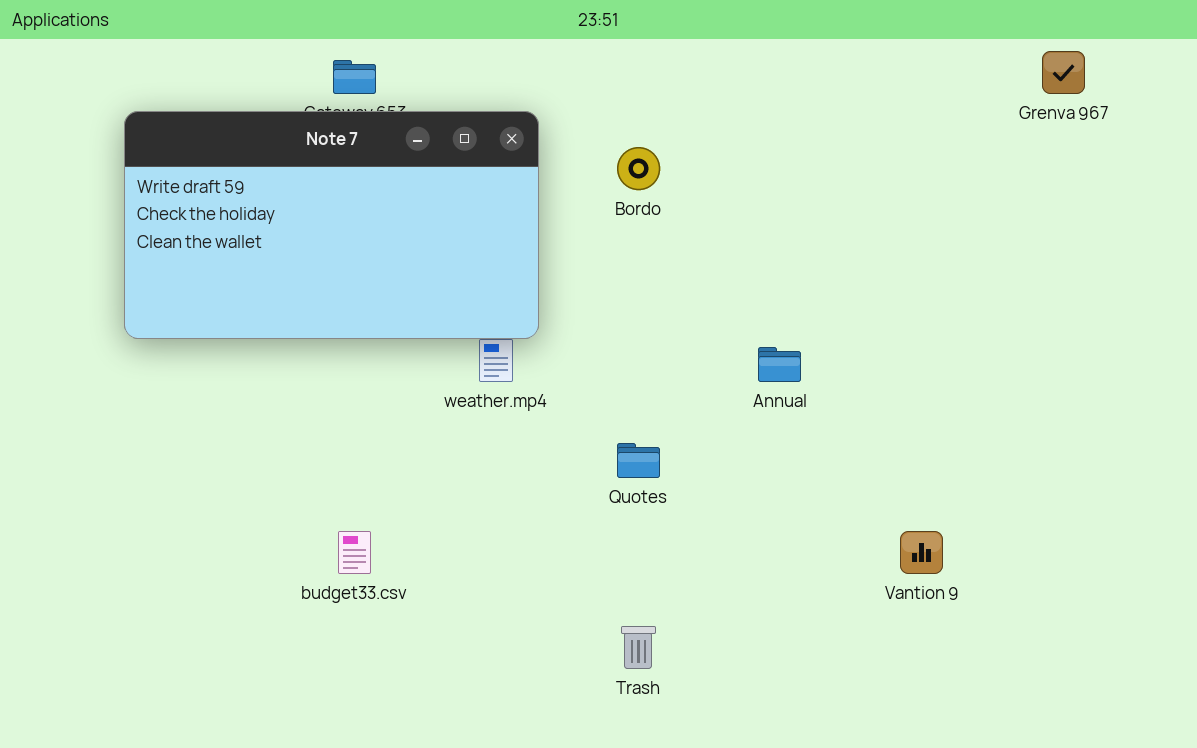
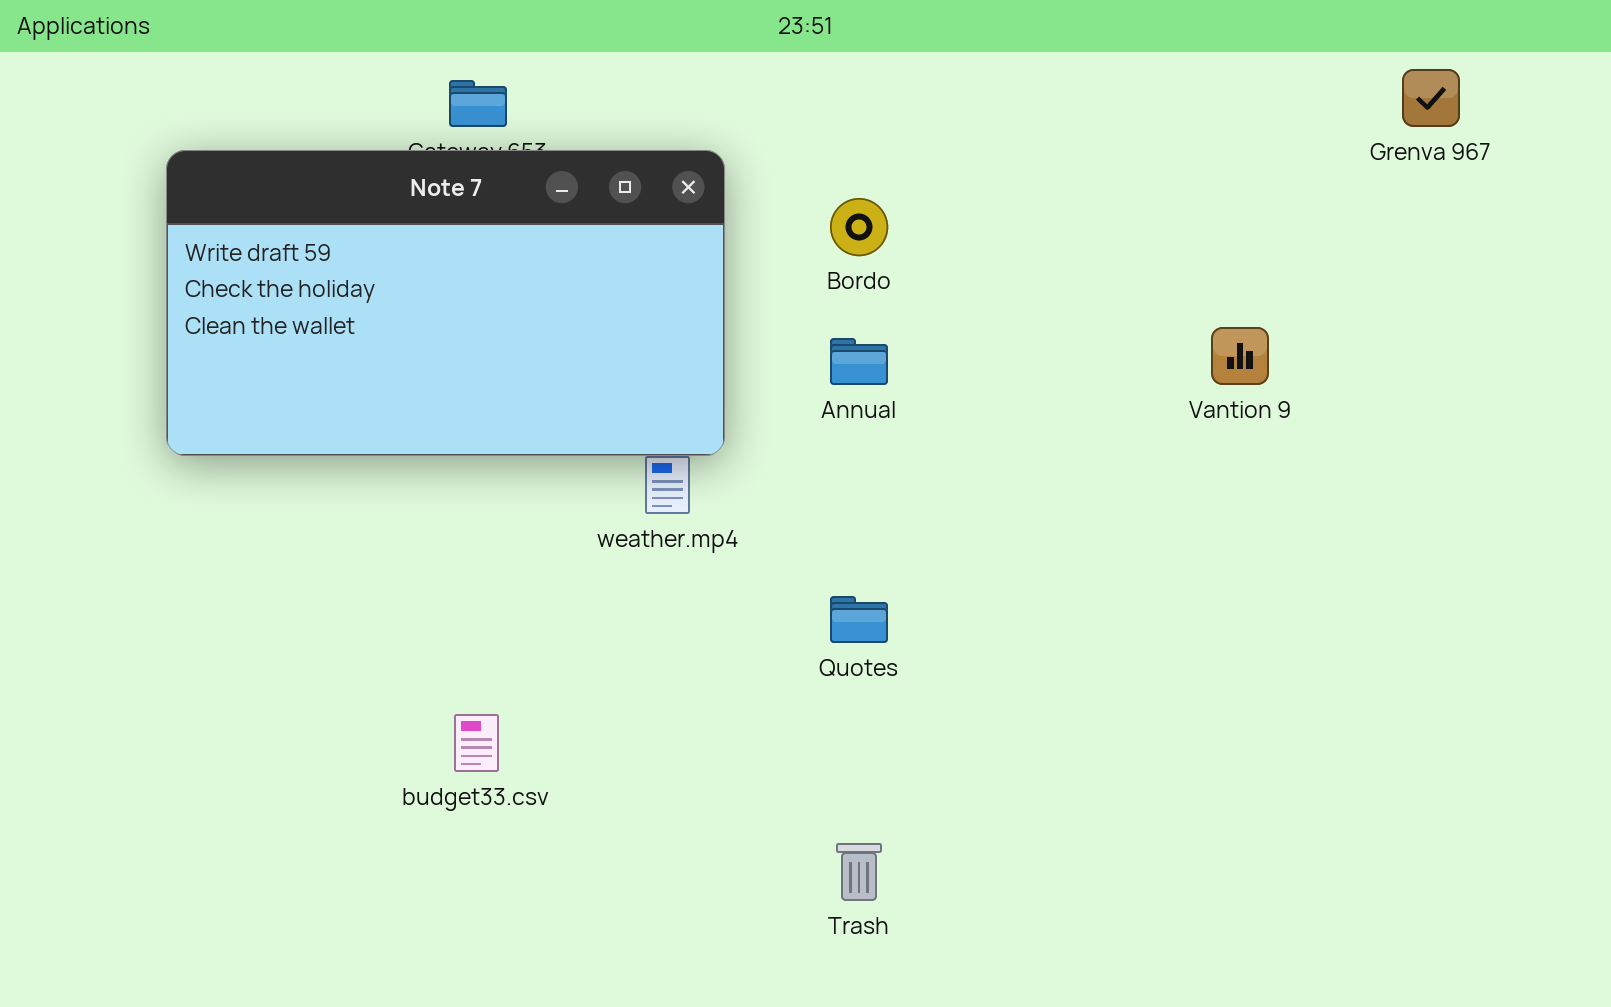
Annual: [758,347,801,382] -> [830,338,888,385], moved
Vantion 9: [900,531,943,574] -> [1211,327,1269,385], moved

